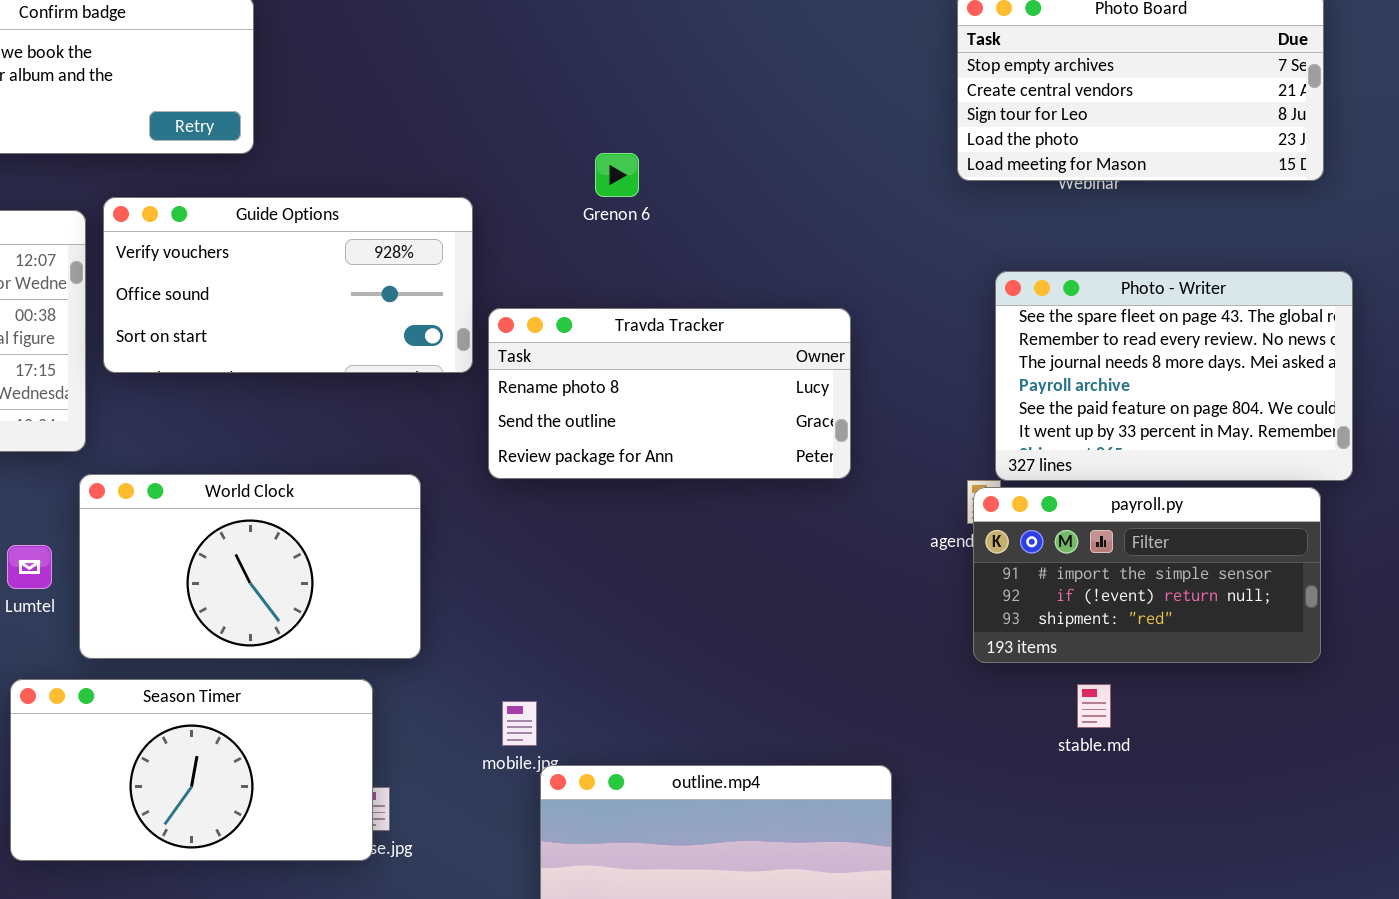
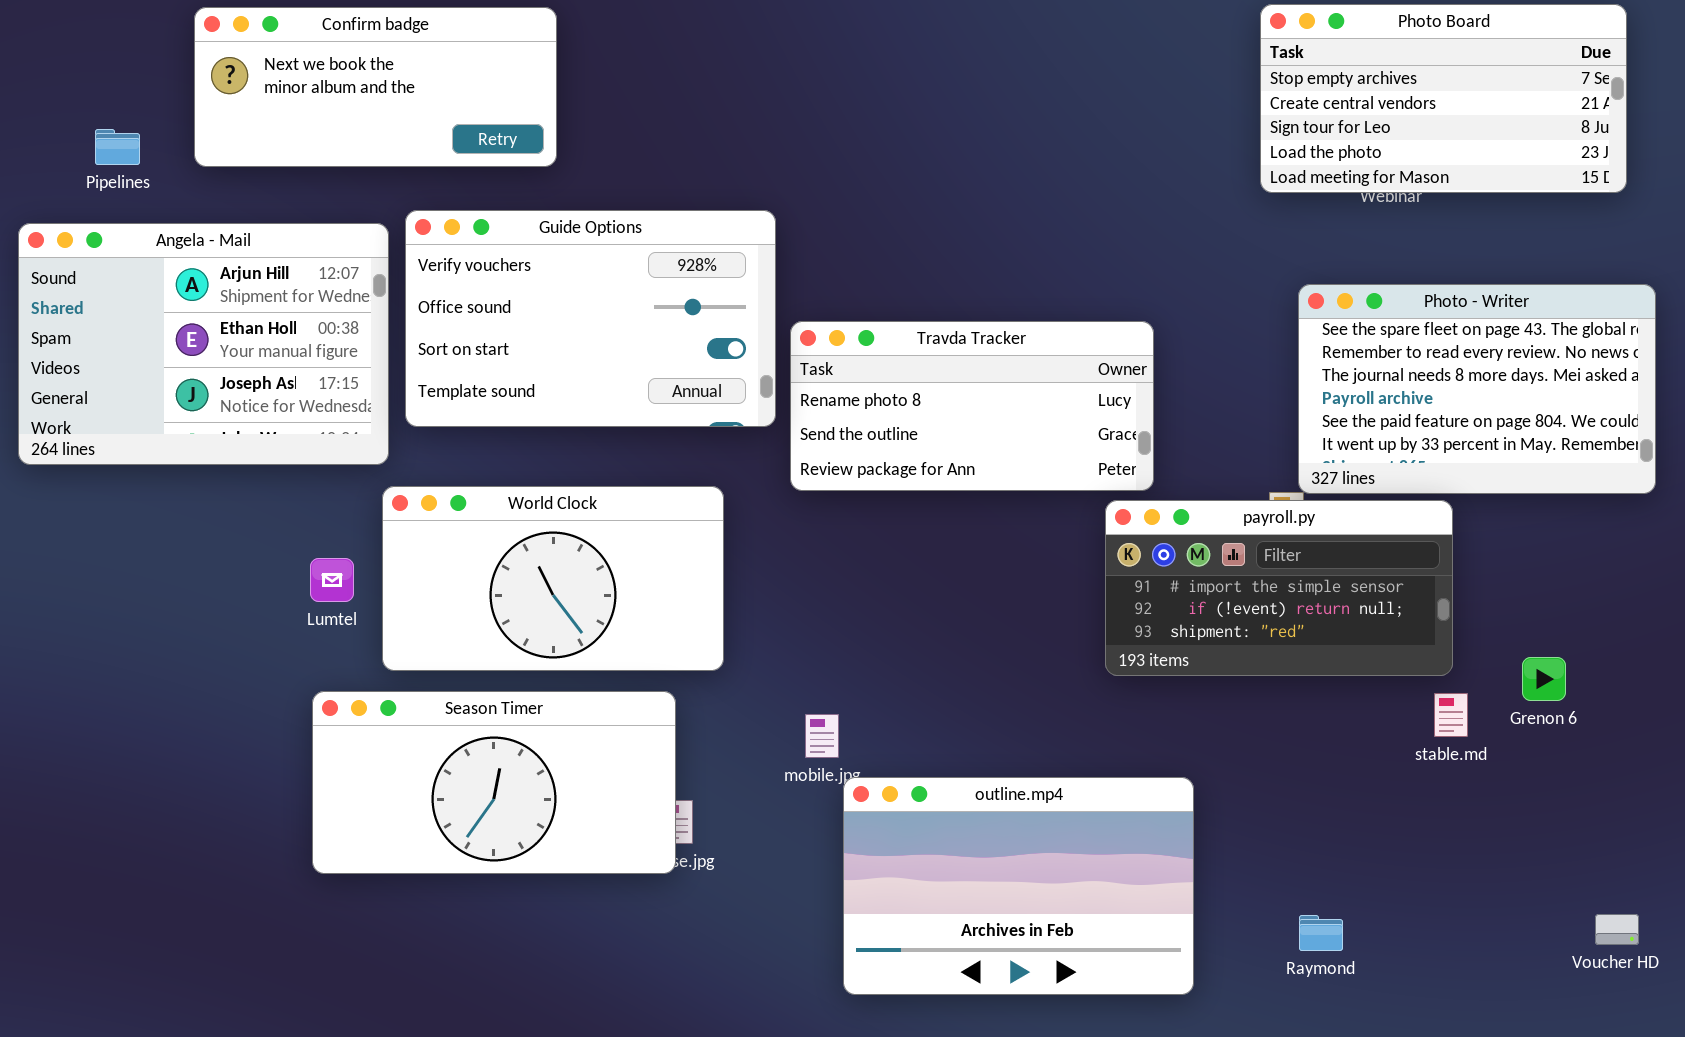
Grenon 6: [595,153,639,197] -> [1522,657,1566,701], moved
Guide Options: [103,197,473,373] -> [405,210,776,427], resized
payroll.py: [973,487,1321,663] -> [1105,500,1453,676], moved
stable.md: [1077,684,1111,728] -> [1434,693,1468,737], moved

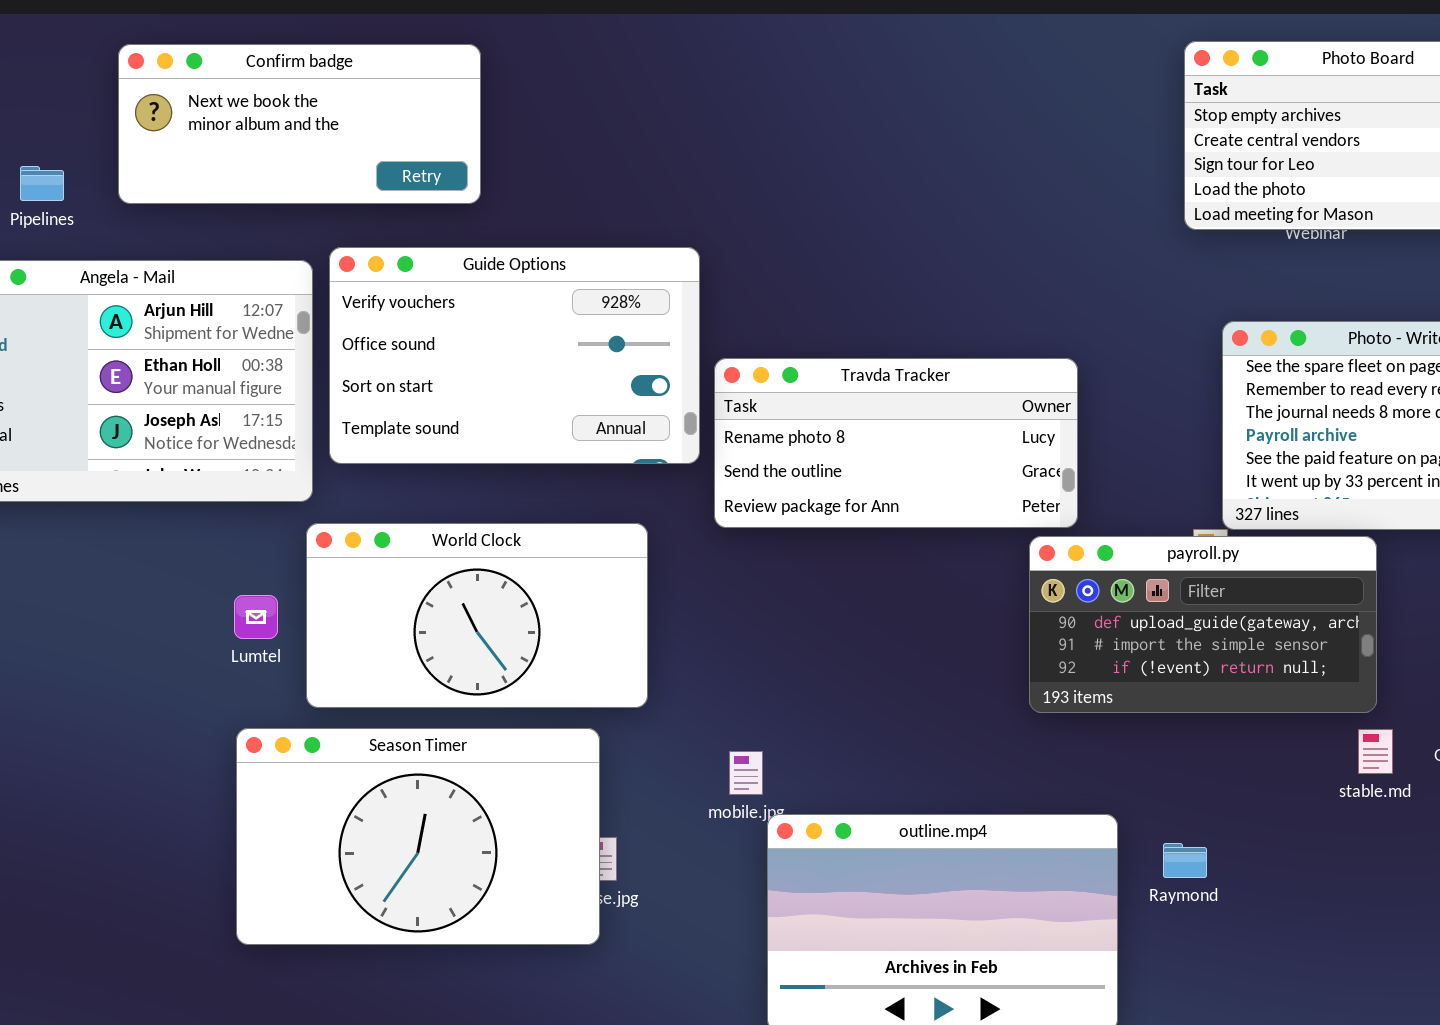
payroll.py: [1105,500,1453,676] -> [1029,536,1377,713], scrolled up 1 row
Season Timer: [312,691,676,874] -> [236,728,600,945], resized
Raymond: [1299,915,1343,951] -> [1163,843,1207,878], moved

